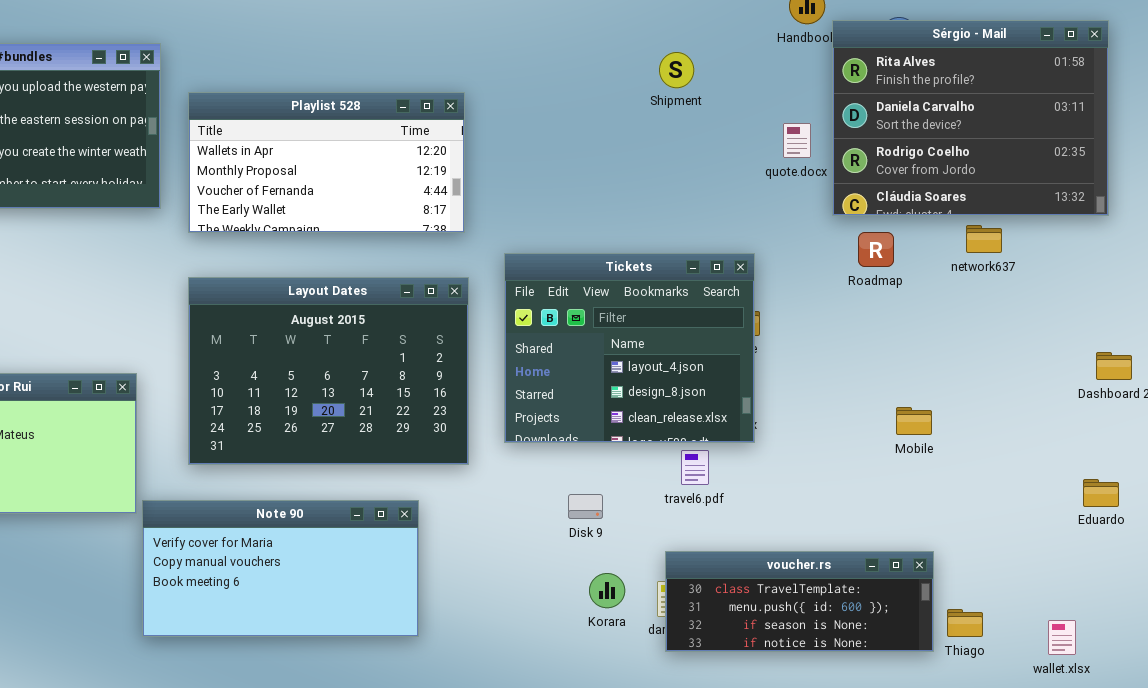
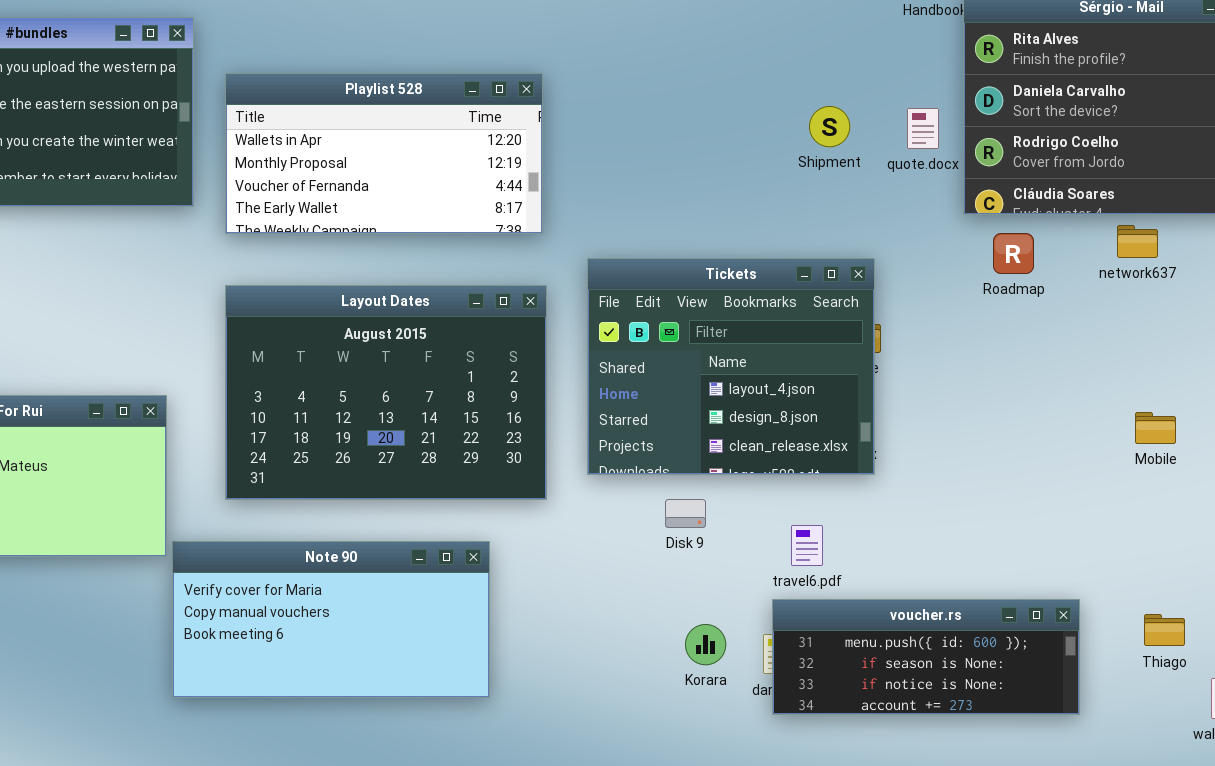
Shipment: [659,52,694,88] -> [809,106,850,147], moved
Mobile: [896,407,932,435] -> [1135,412,1176,444], moved
travel6.pdf: [681,450,709,485] -> [791,525,823,566], moved
Disk 9: [568,494,603,519] -> [665,499,706,528], moved
voucher.rs: [665,551,934,652] -> [772,599,1080,715], scrolled down 1 row
Thiago: [947,609,983,637] -> [1144,614,1185,646], moved

